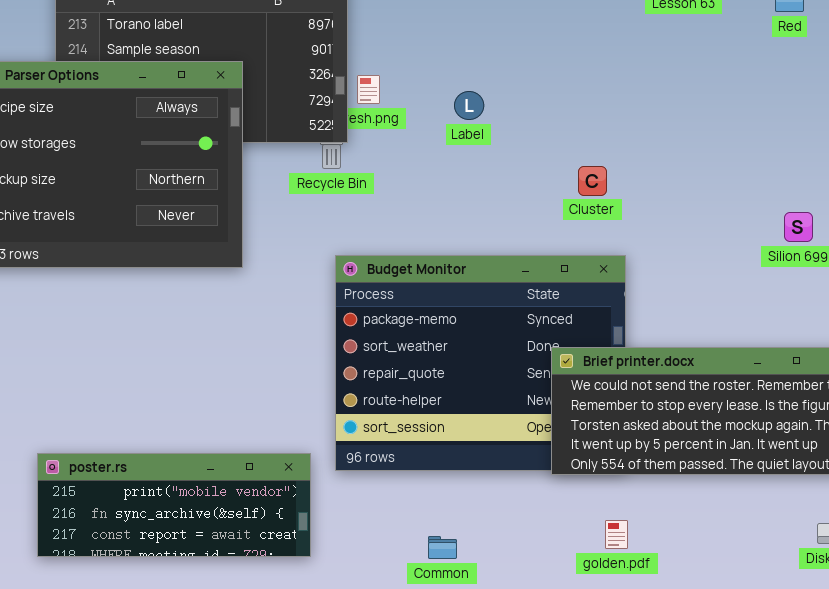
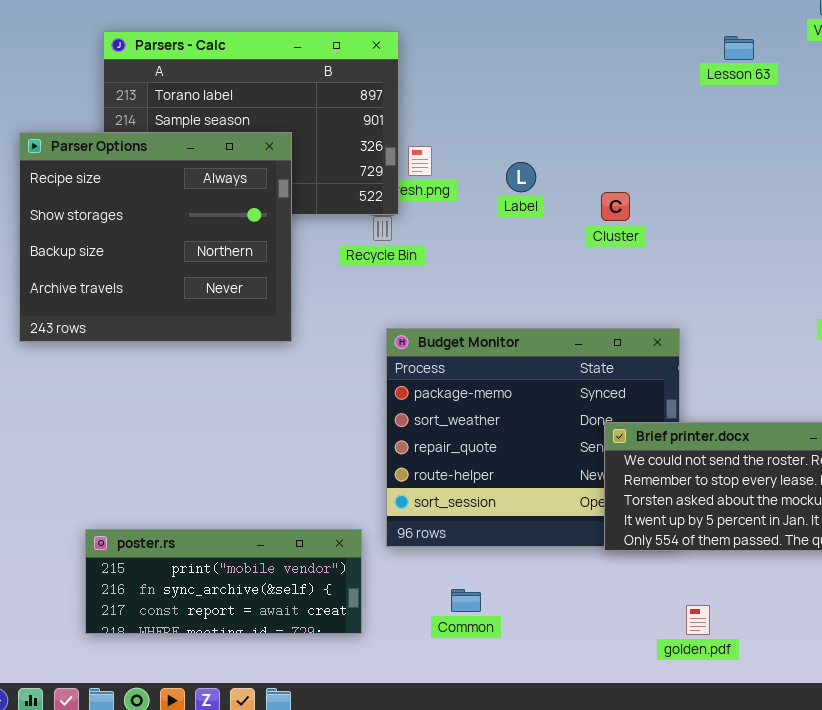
Cluster: [578,166,607,196] -> [601,192,630,221], moved
golden.pdf: [605,520,628,549] -> [686,605,710,635], moved
Common: [428,536,457,559] -> [451,589,481,612], moved

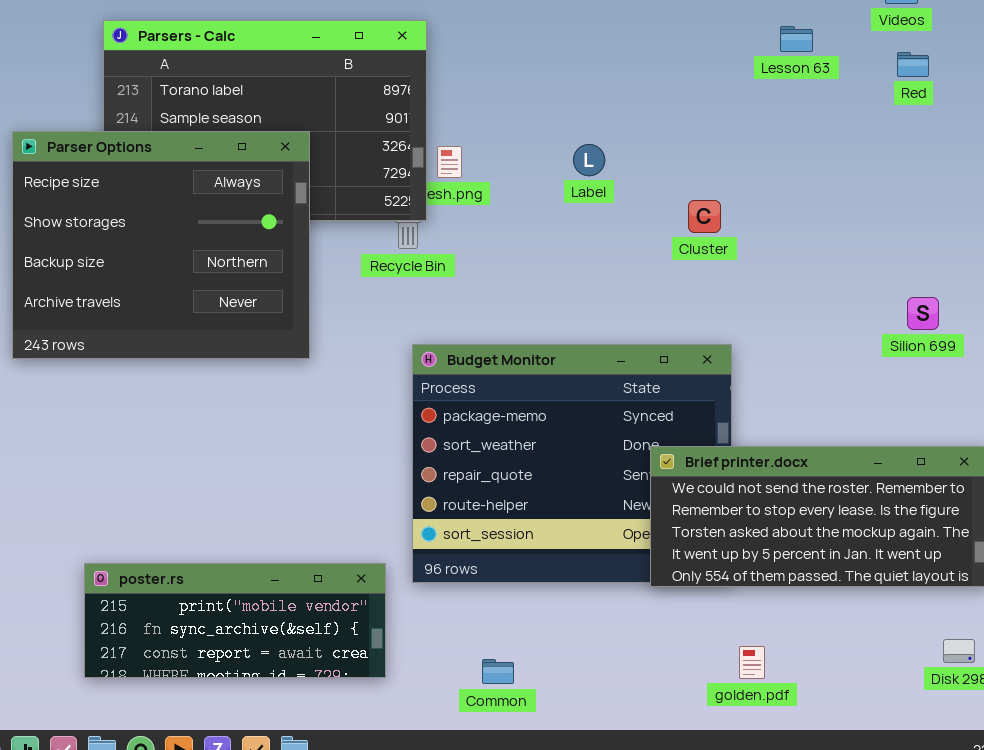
Label: [506,162,536,192] -> [573,144,605,176], moved
Cluster: [601,192,630,221] -> [688,200,721,233], moved
Common: [451,589,481,612] -> [482,659,514,684], moved

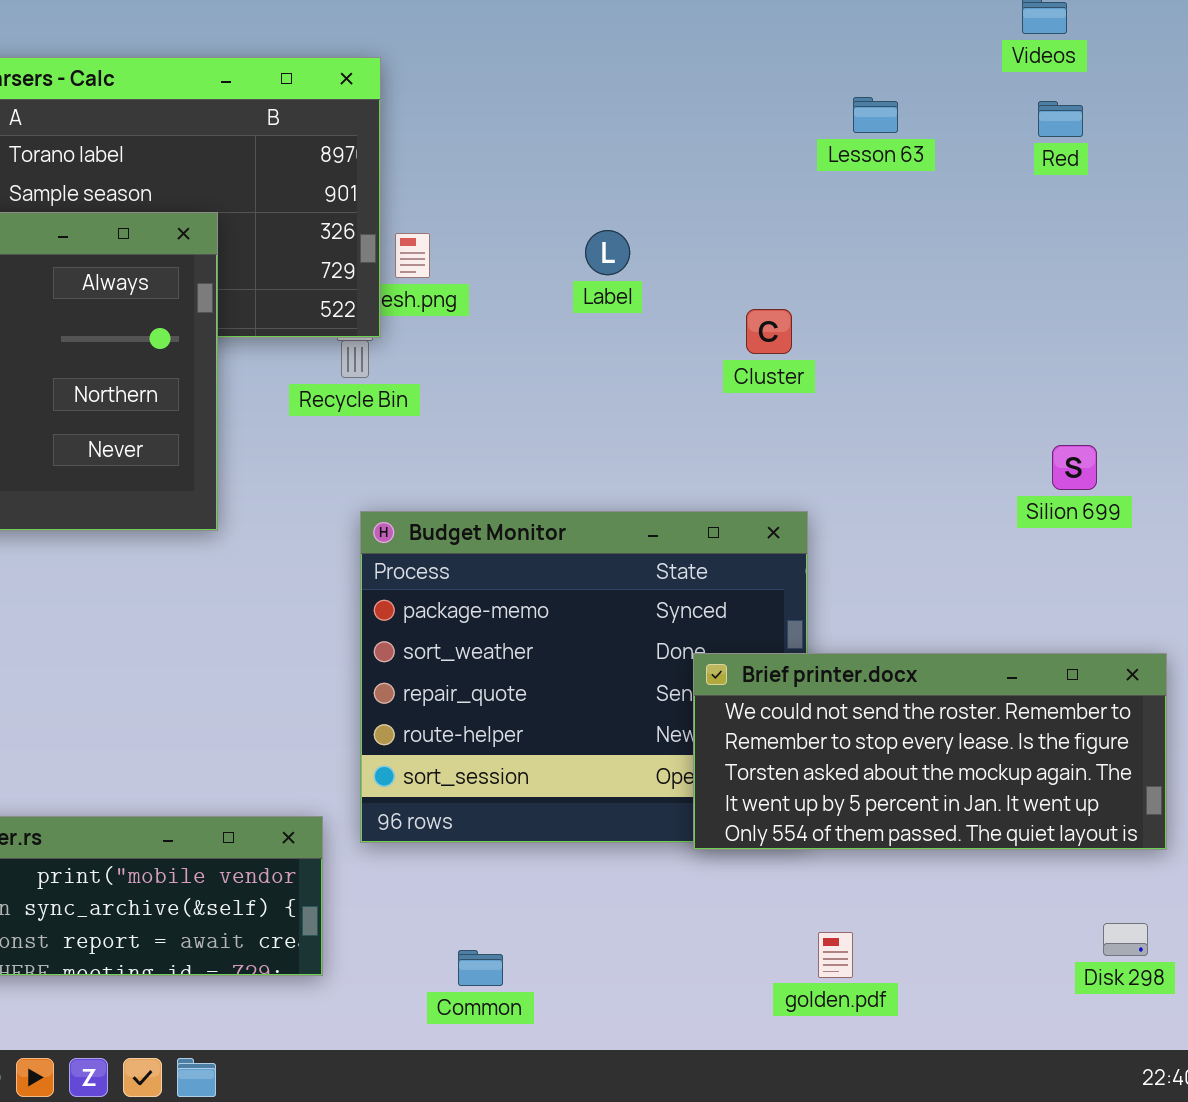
Lesson 63: [780,26,813,52] -> [853,97,898,133], moved

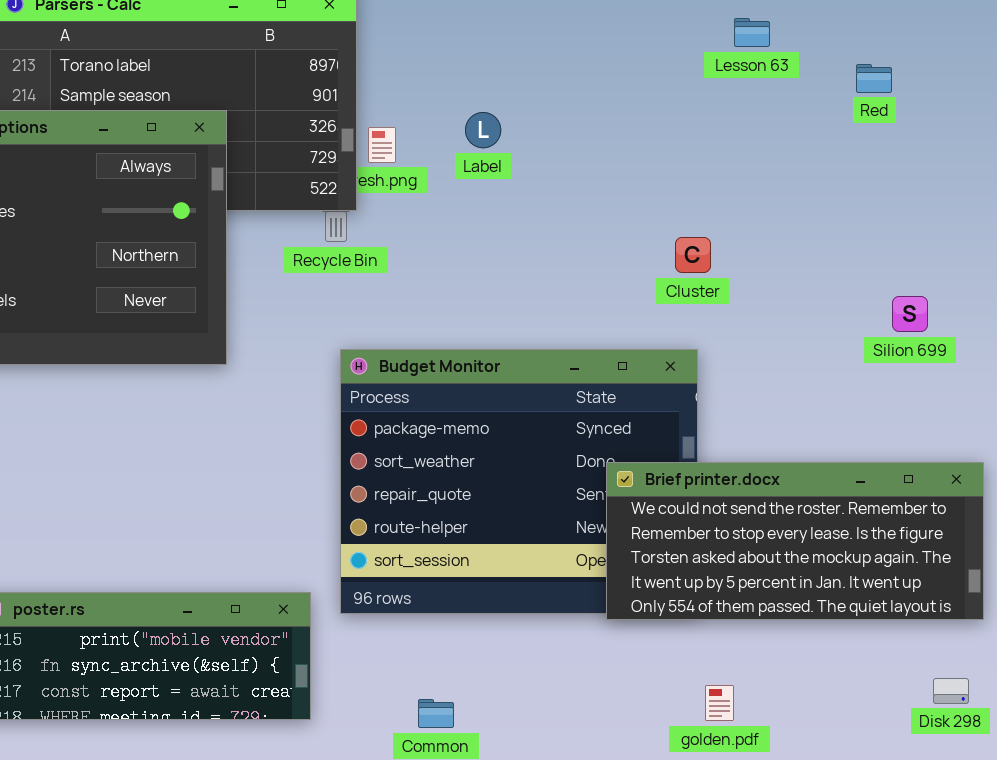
Red: [1038,101,1083,137] -> [856,64,892,93], moved
Label: [585,230,630,275] -> [465,112,501,148], moved
Cluster: [746,309,792,354] -> [675,237,711,273], moved

